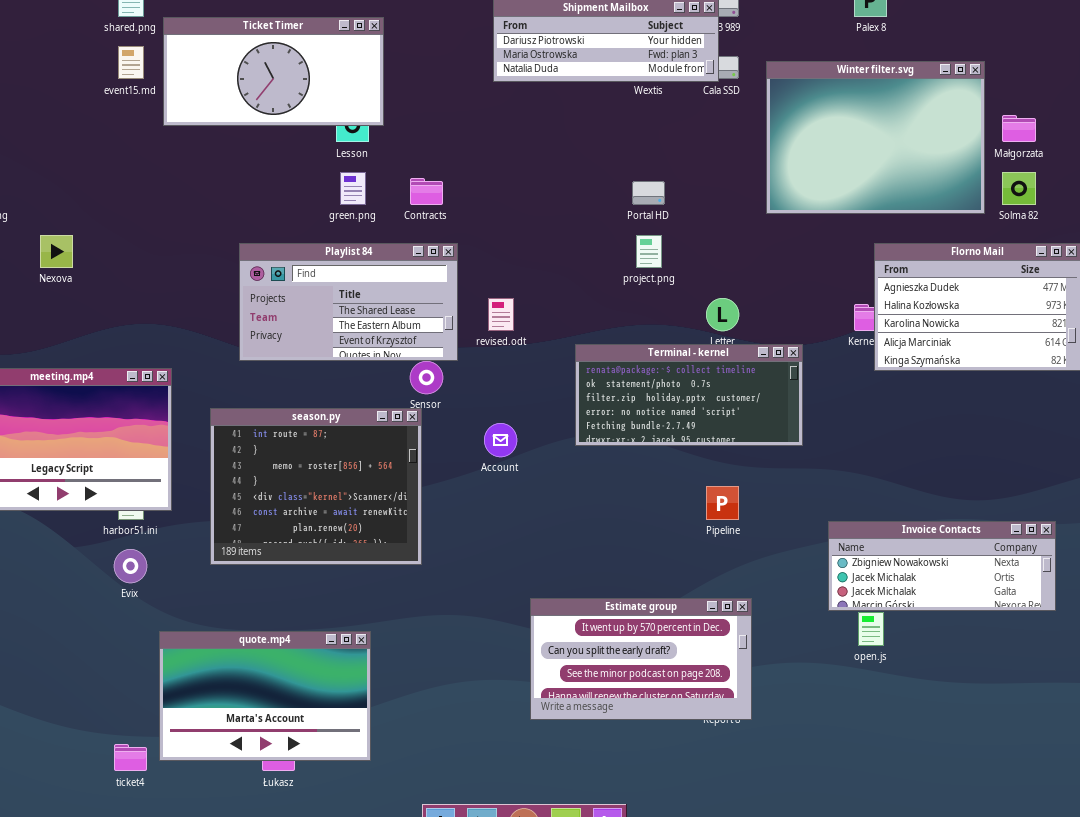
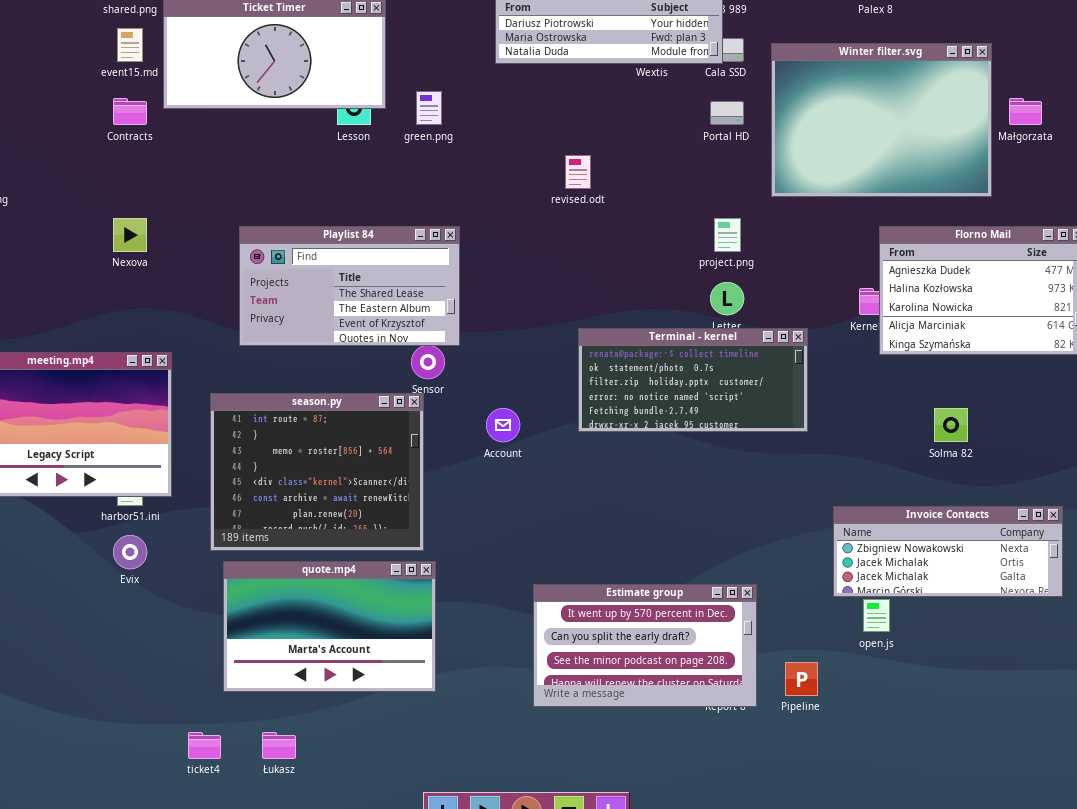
green.png: [340,172,366,205] -> [416,91,442,125], moved
Solma 82: [1002,172,1036,205] -> [934,408,968,442], moved
Contracts: [410,178,443,205] -> [113,98,147,125], moved
Portal HD: [632,181,665,205] -> [710,101,744,125], moved
Nexova: [40,235,73,268] -> [113,218,147,252], moved
project.png: [636,235,662,268] -> [714,218,741,252], moved
revised.odt: [488,298,514,331] -> [565,155,591,189], moved
Pipeline: [706,486,739,520] -> [785,662,818,696], moved
quote.mp4: [159,631,371,761] -> [223,561,436,692], moved
ticket4: [114,744,147,771] -> [188,732,221,759], moved

